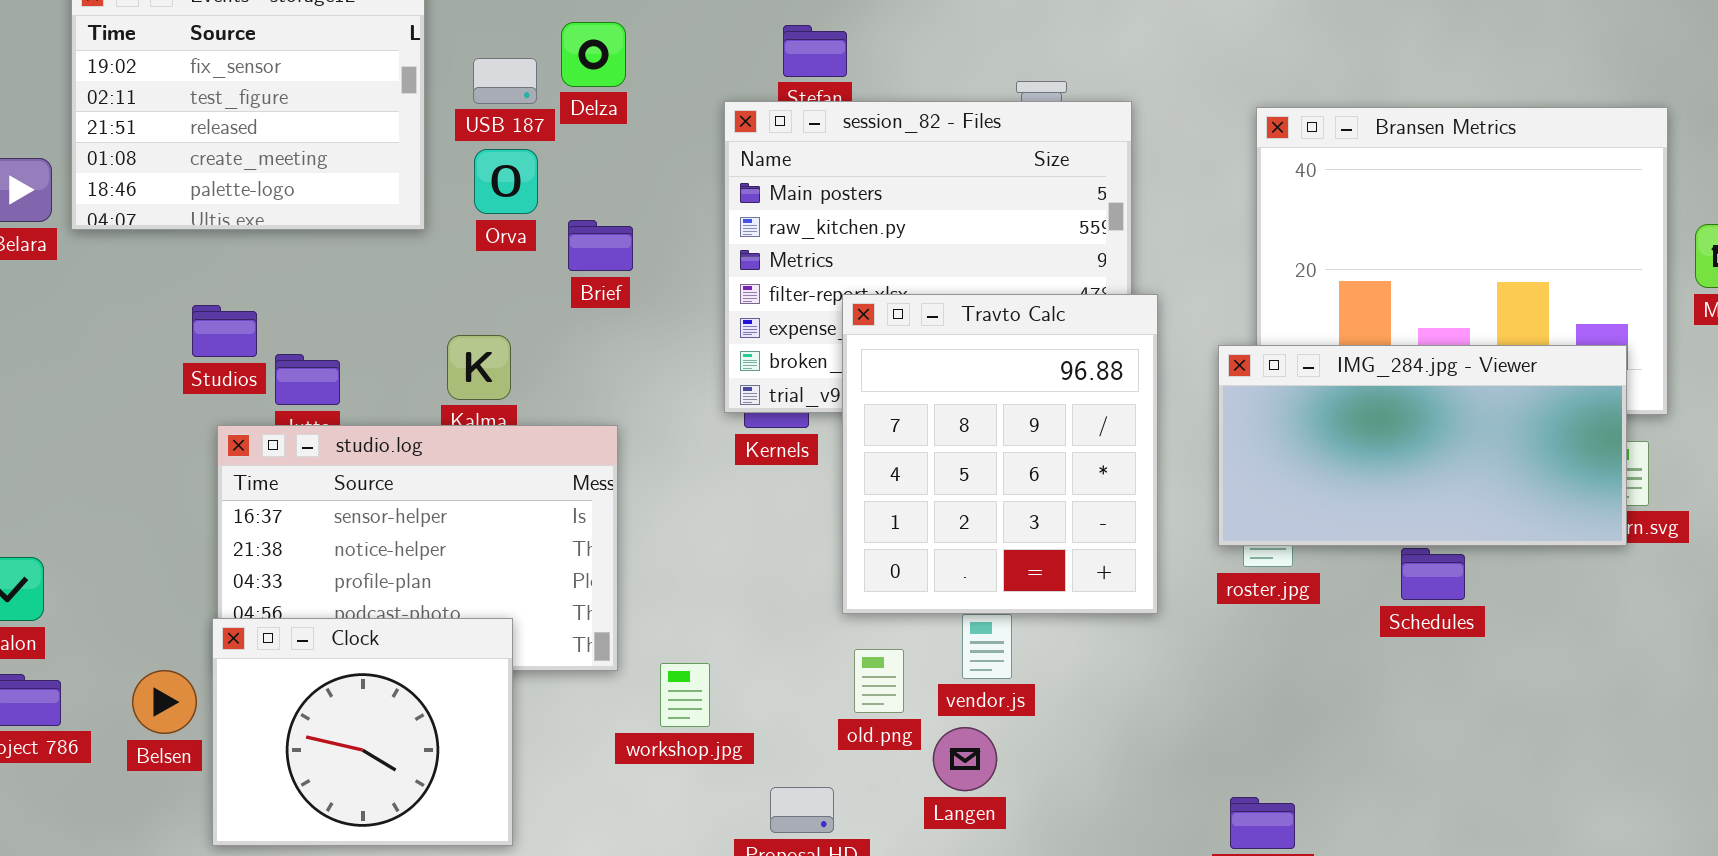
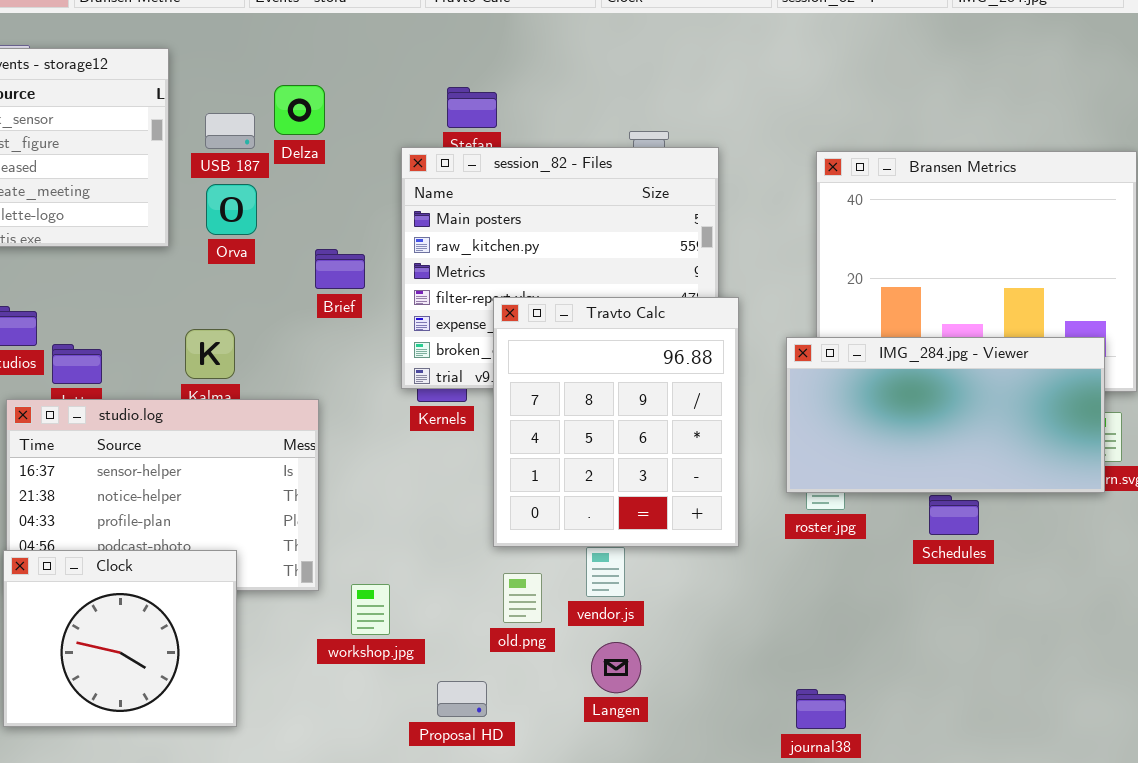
Brief: [568,220,633,271] -> [315,249,365,289], moved
Langen: [933,727,997,791] -> [591,642,641,693], moved

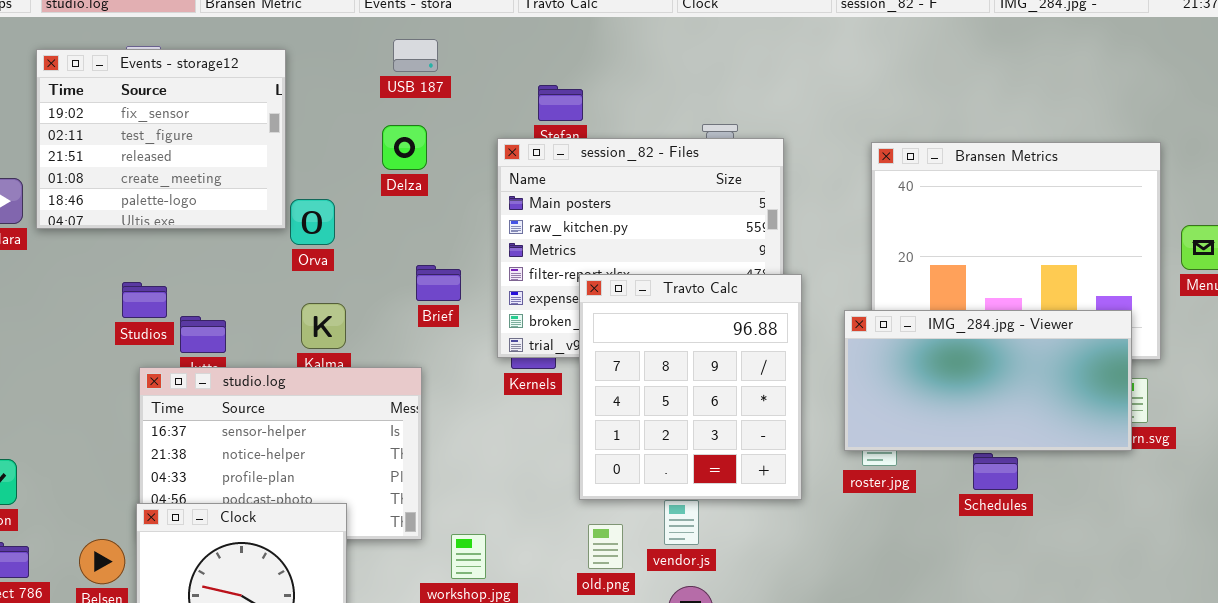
Delza: [274,85,325,135] -> [382,125,427,170], moved
USB 187: [205,113,255,149] -> [393,39,438,72], moved
Orva: [206,184,257,235] -> [290,199,335,245], moved
Brief: [315,249,365,289] -> [416,265,461,301], moved

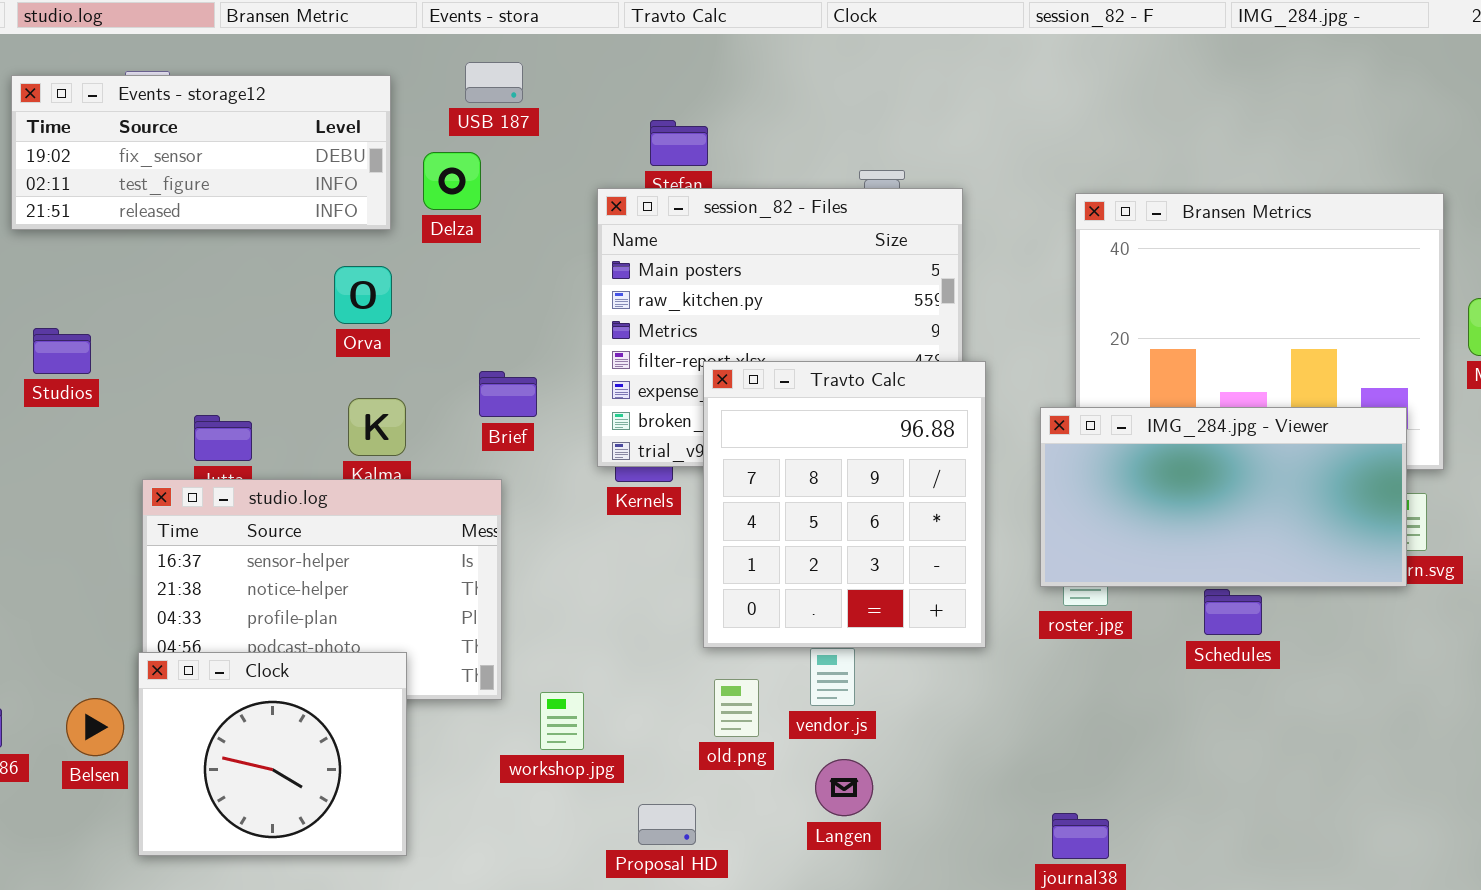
Events - storage12: [36,49,286,229] -> [11,75,391,230], resized
Delza: [382,125,427,170] -> [423,152,481,210], moved
Brief: [416,265,461,301] -> [479,371,537,417], moved
Studios: [122,282,167,318] -> [33,328,91,374], moved

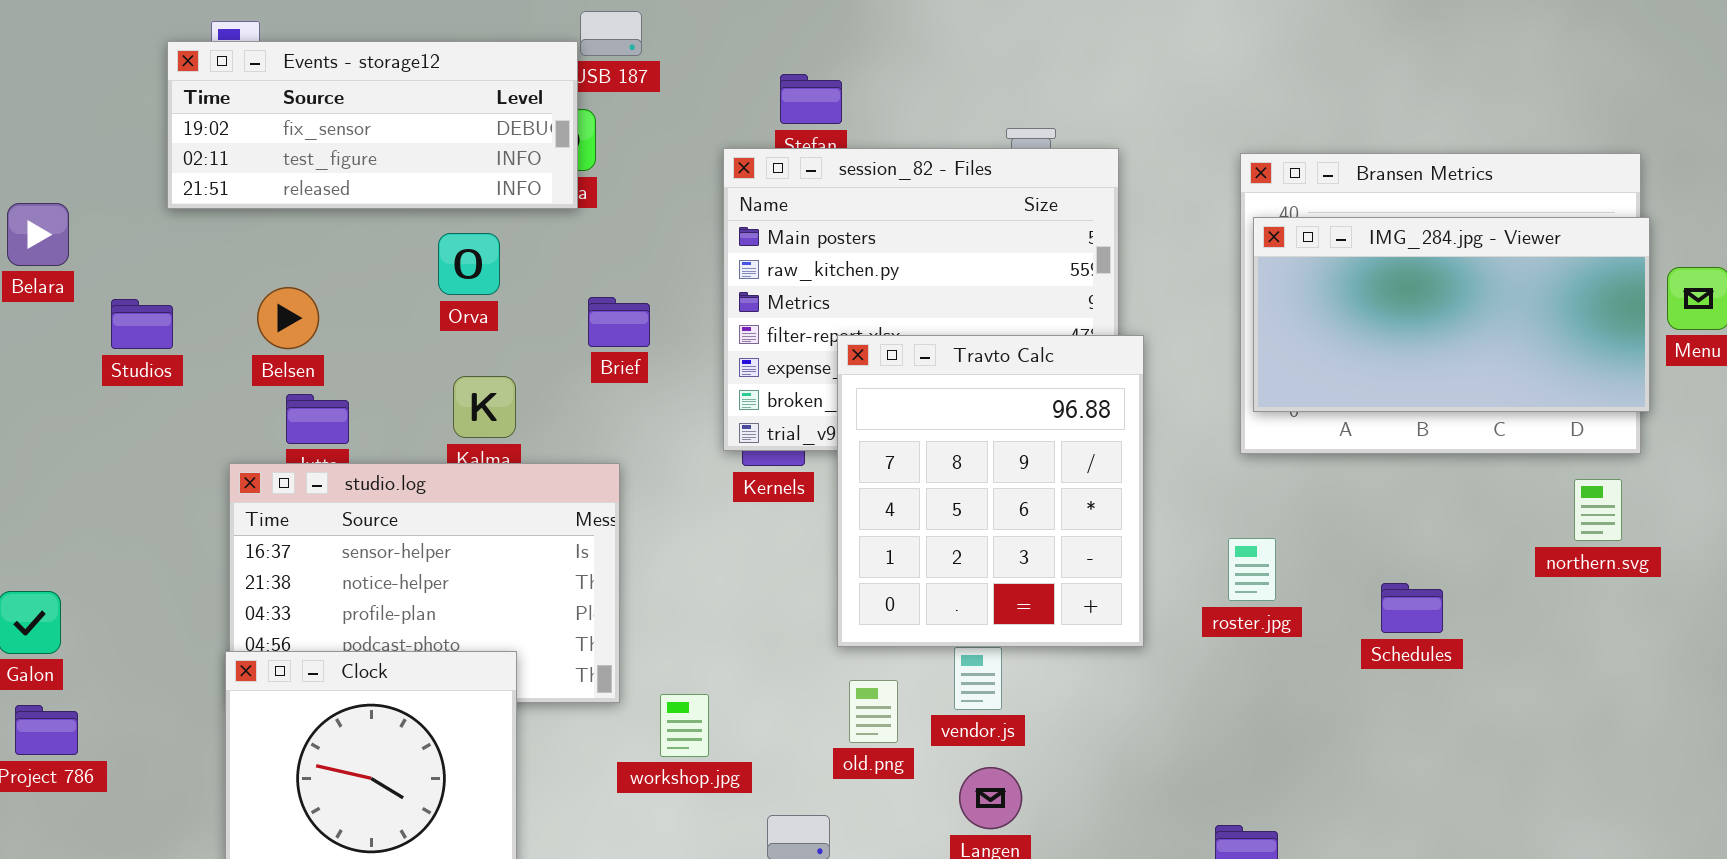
Events - storage12: [11,75,391,230] -> [167,41,578,209], moved
Brief: [479,371,537,417] -> [588,297,650,347], moved
IMG_284.jpg - Viewer: [1040,407,1407,587] -> [1253,217,1650,412], moved
Belsen: [66,698,124,756] -> [257,287,319,349], moved

